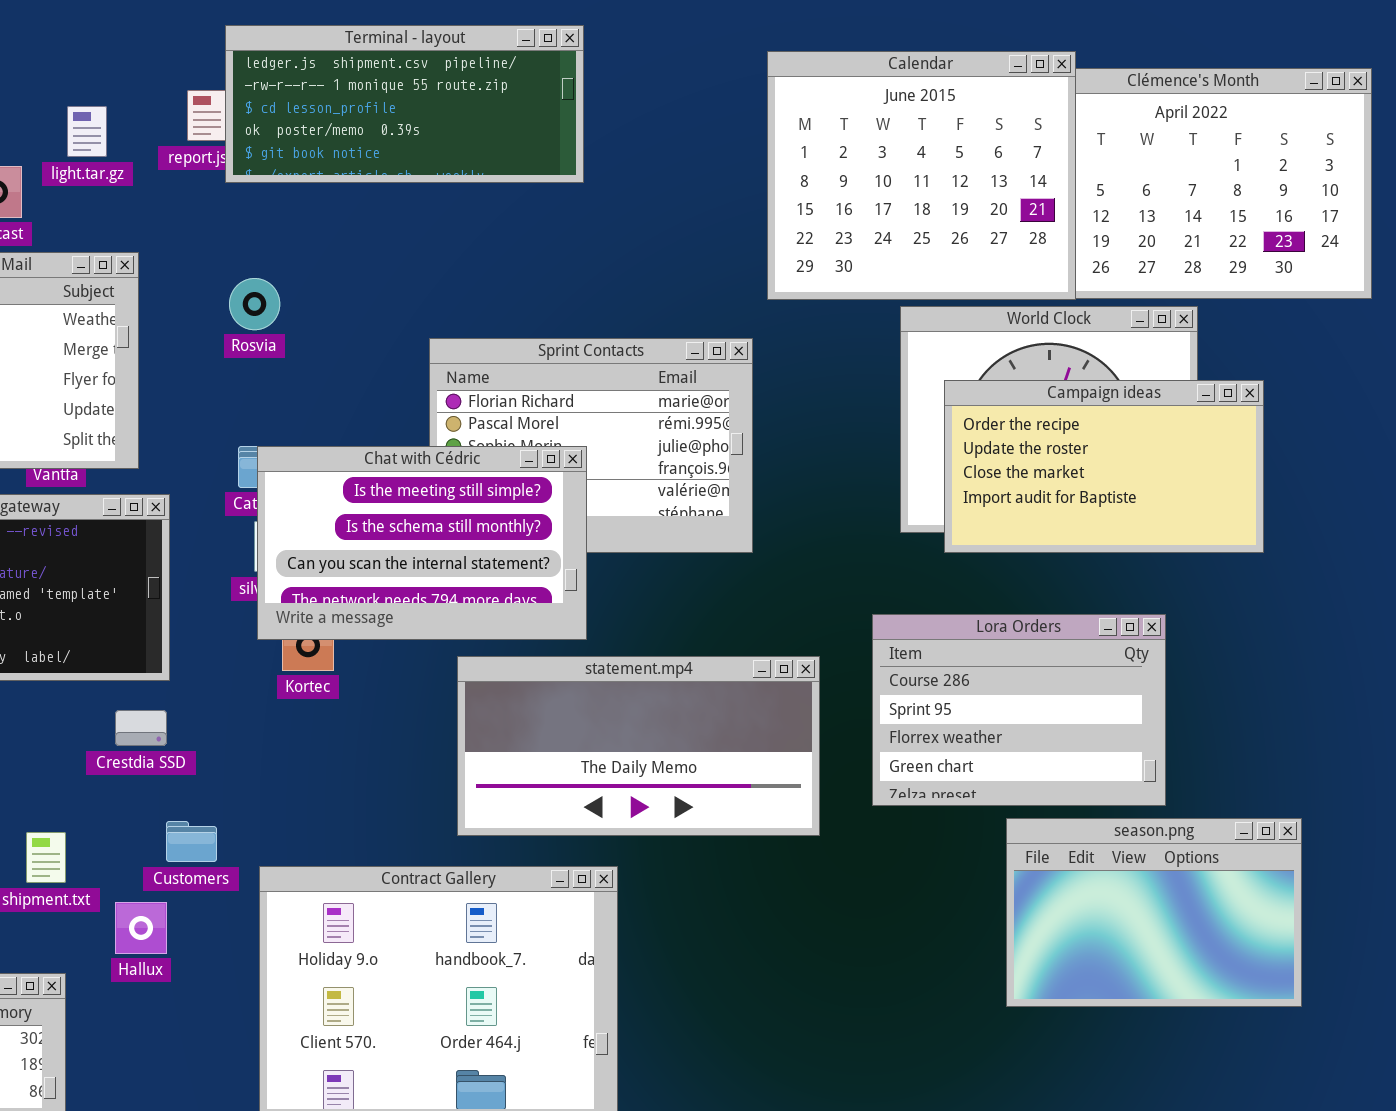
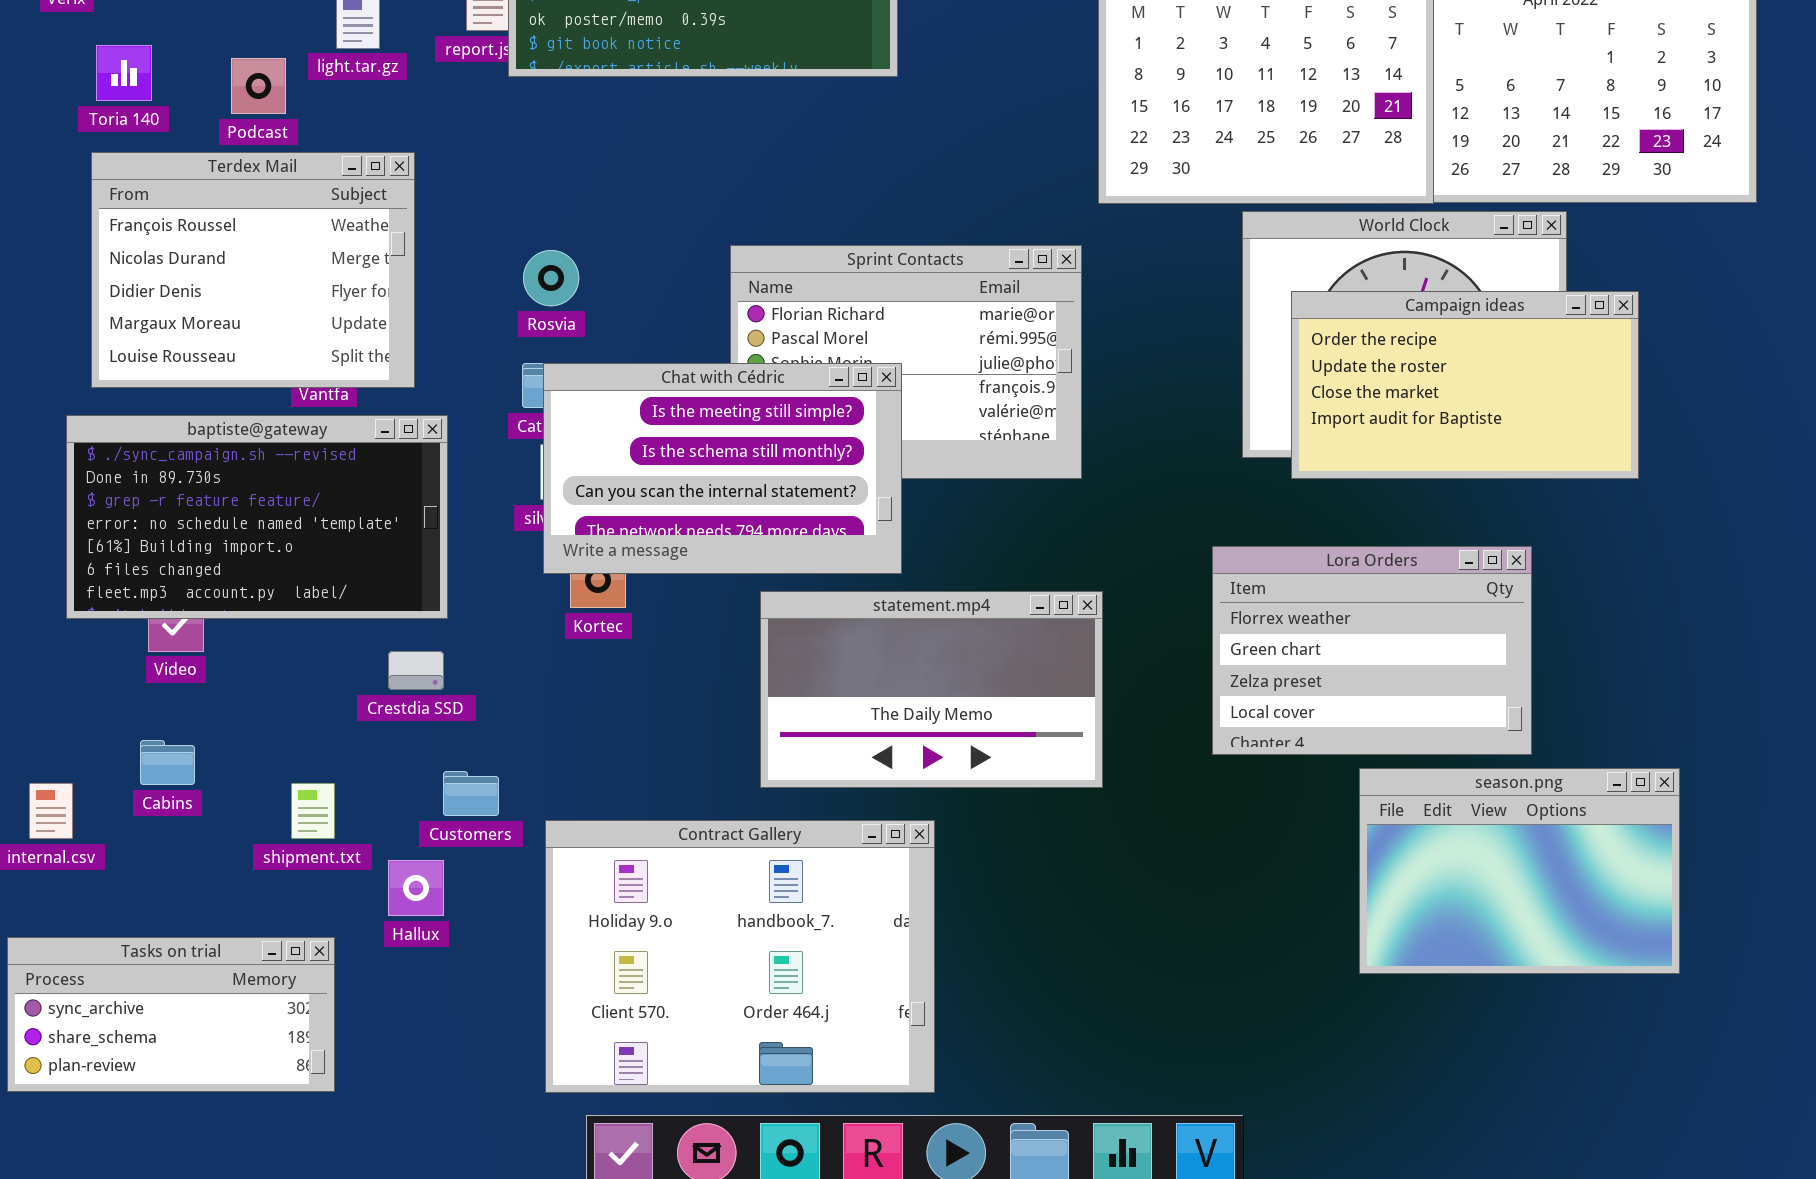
Rosvia: [229,278,280,330] -> [523,250,579,306], moved
Lora Orders: [872,614,1166,806] -> [1212,546,1532,755], scrolled down 2 rows
statement.mp4: [457,656,820,836] -> [760,591,1103,788], resized

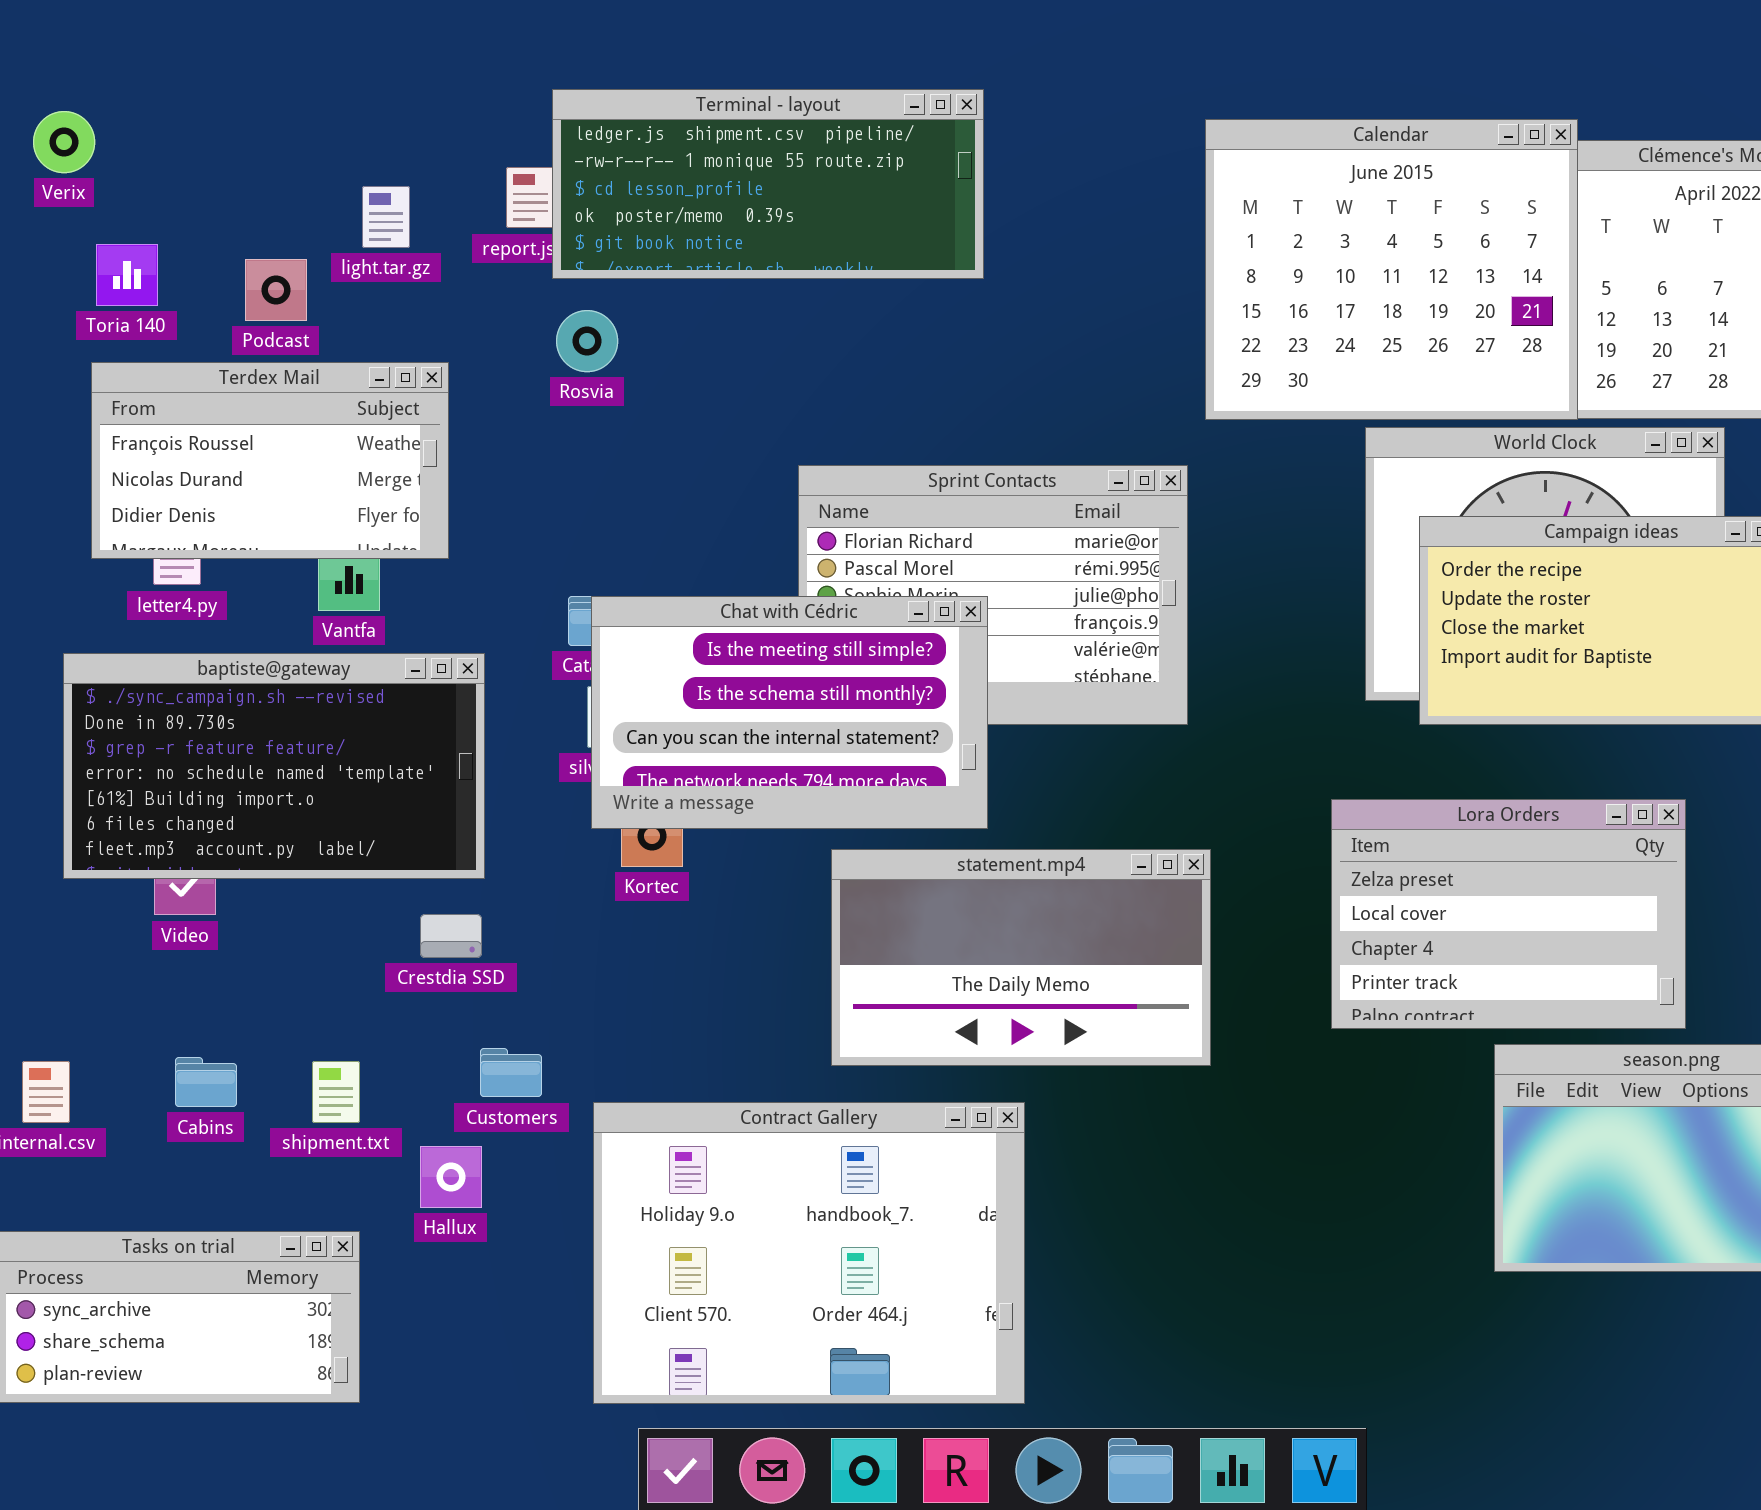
Terdex Mail: [91,152,415,388] -> [91,362,449,559], resized
Rosvia: [523,250,579,306] -> [556,310,618,372], moved
Lora Orders: [1212,546,1532,755] -> [1331,799,1686,1029], scrolled down 2 rows
Cabins: [140,740,195,785] -> [175,1057,237,1107], moved

